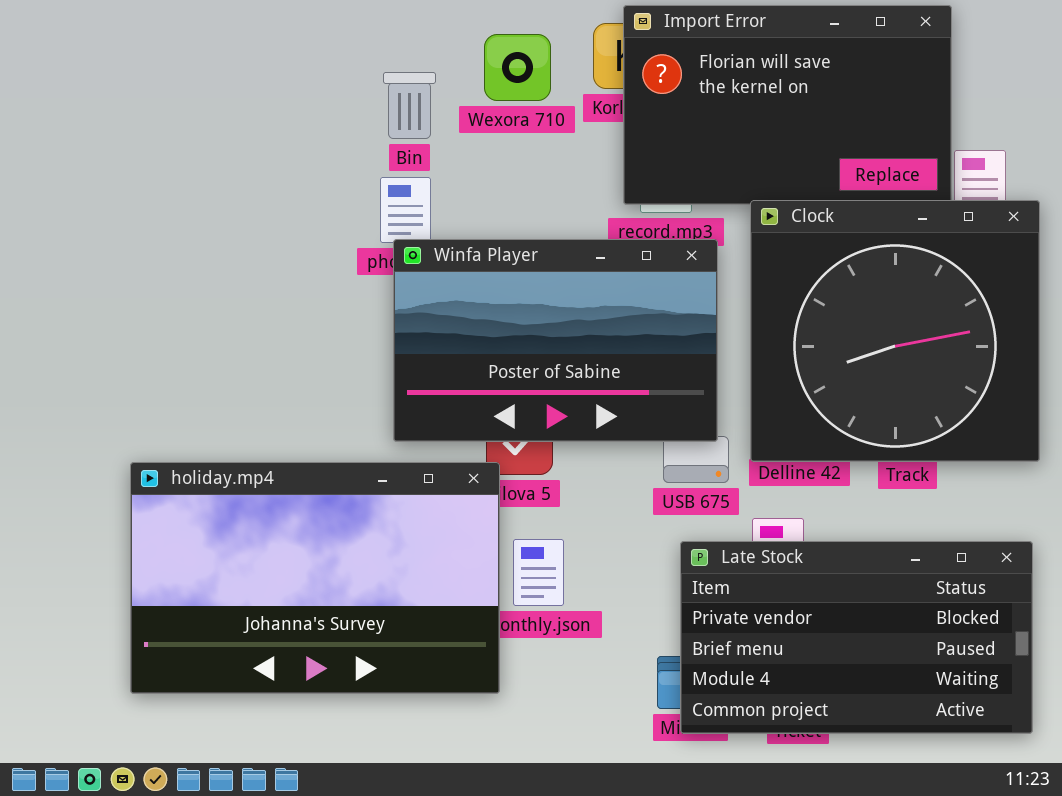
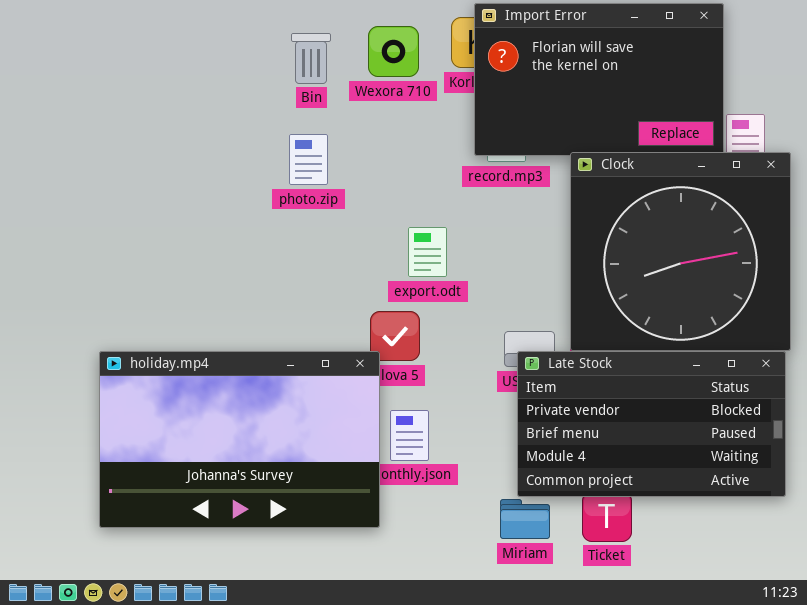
Bin: [383,72,436,139] -> [291,33,331,84], moved
Winfa Player: [393,239,718,442] -> none, closed
Late Stock: [680,541,1033,734] -> [517,351,786,497], moved

